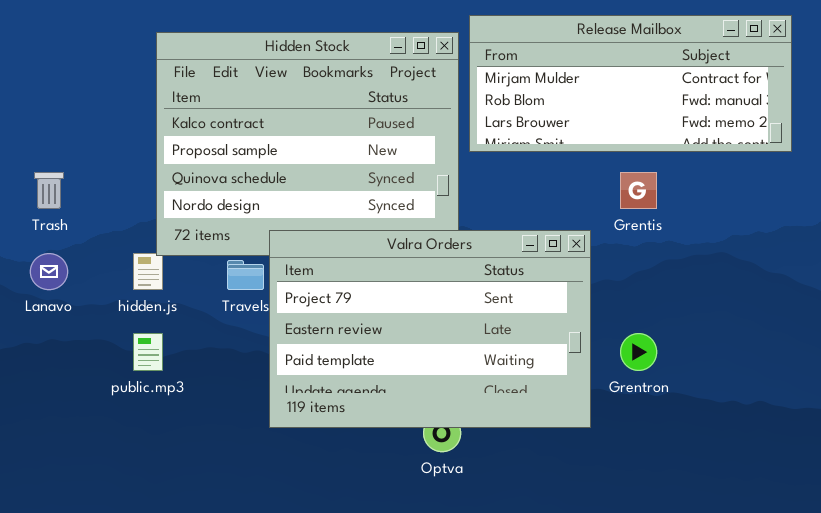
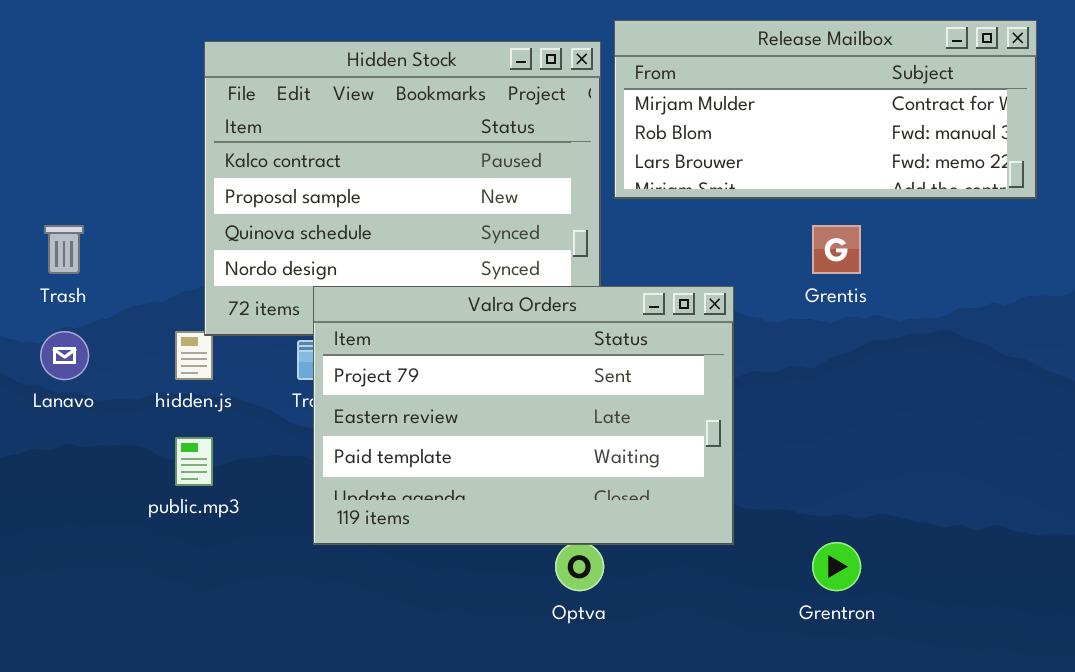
Valra Orders: [269,230,591,428] -> [313,286,734,545], moved
Grentron: [620,333,657,371] -> [812,542,861,591], moved

